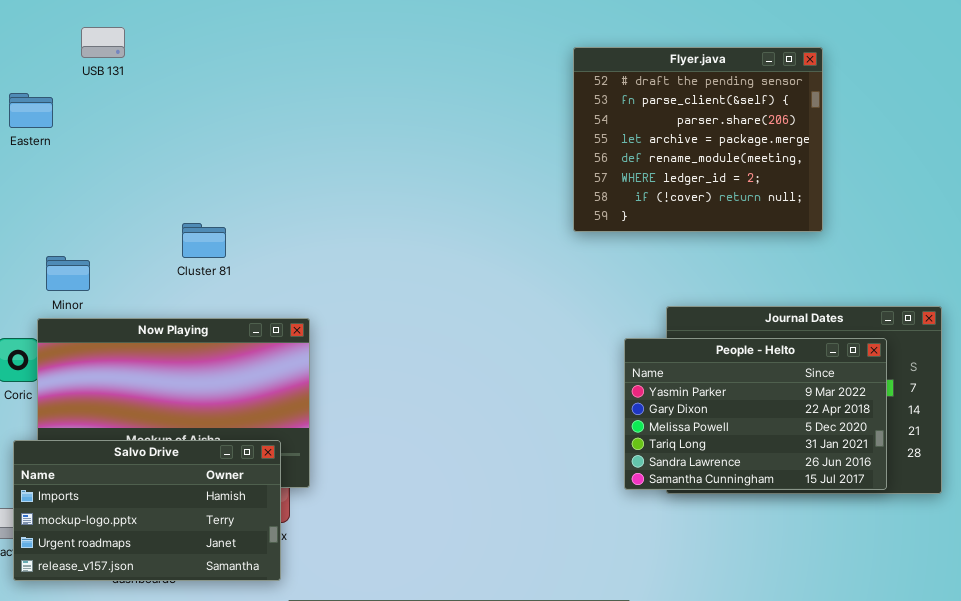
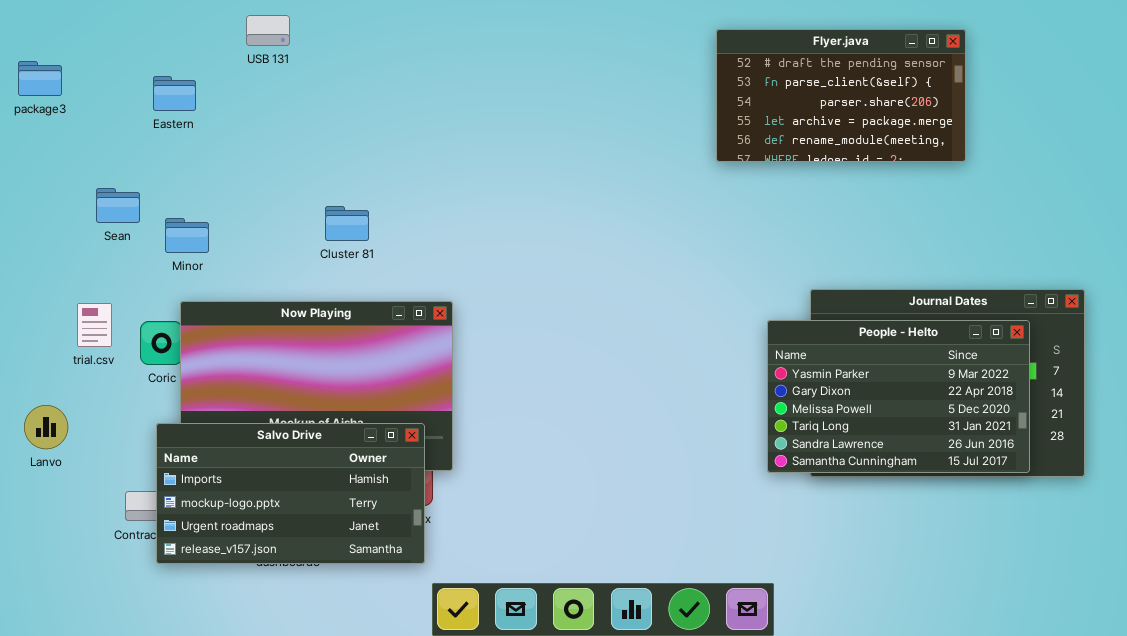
USB 131: [81,27,125,58] -> [246,15,290,46], moved
Flyer.java: [573,47,823,232] -> [716,29,966,162], resized
Minor: [46,256,90,291] -> [165,218,209,253], moved

